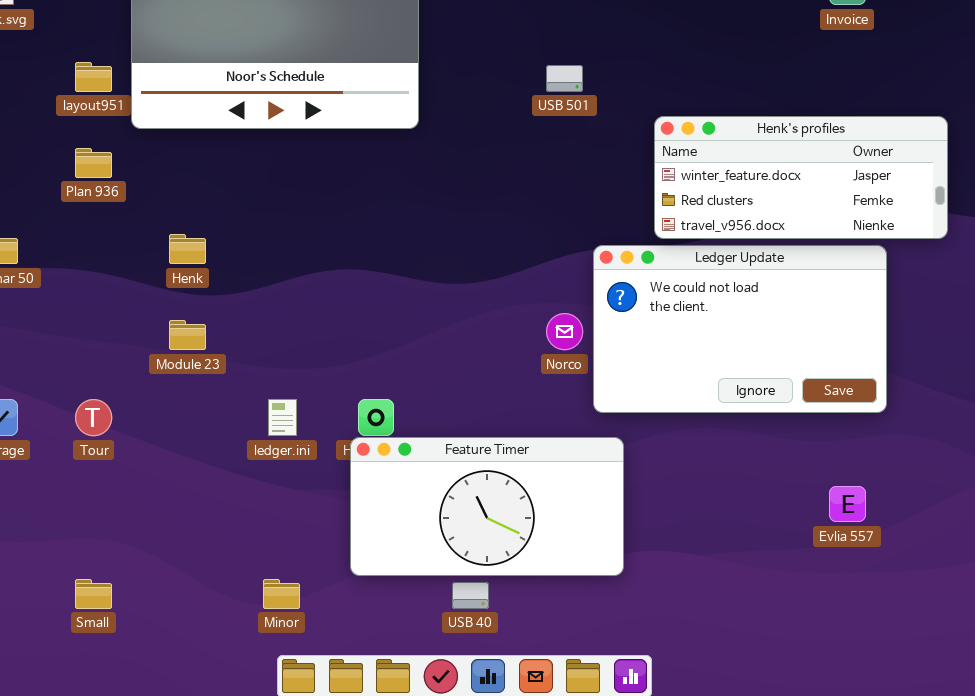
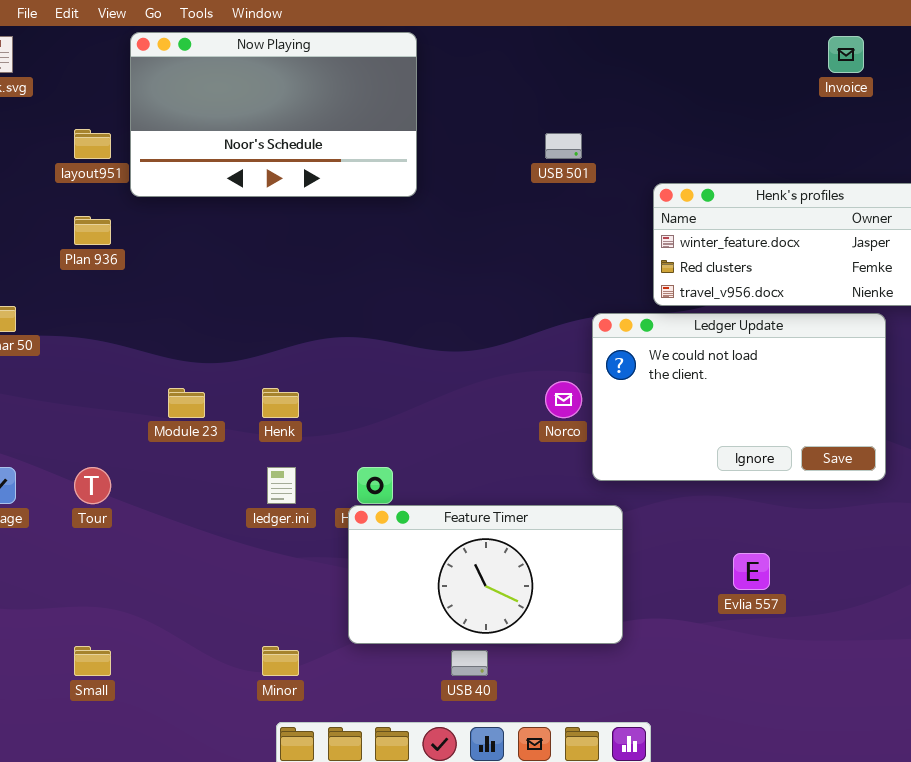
Henk: [169,234,206,264] -> [262,388,299,418], moved
Evlia 557: [829,486,866,522] -> [733,553,770,590], moved

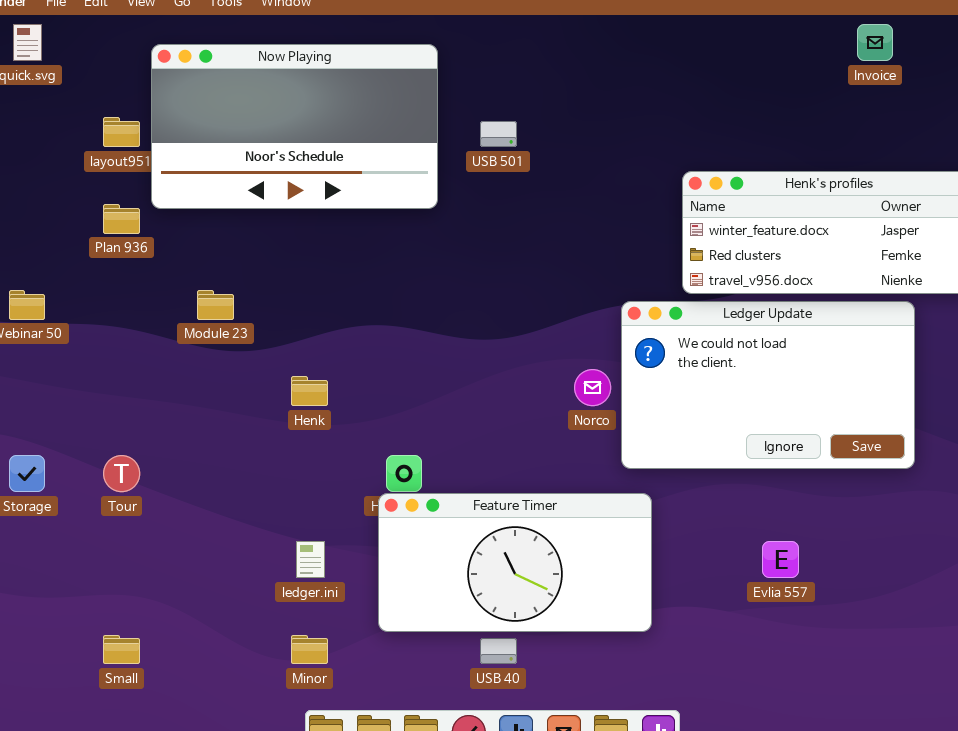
Now Playing: [130,32,417,197] -> [151,44,438,209], moved
USB 501: [545,133,582,159] -> [480,121,517,147], moved
Module 23: [168,388,205,418] -> [197,290,234,320], moved
ledger.ini: [267,467,296,504] -> [296,541,325,578], moved

